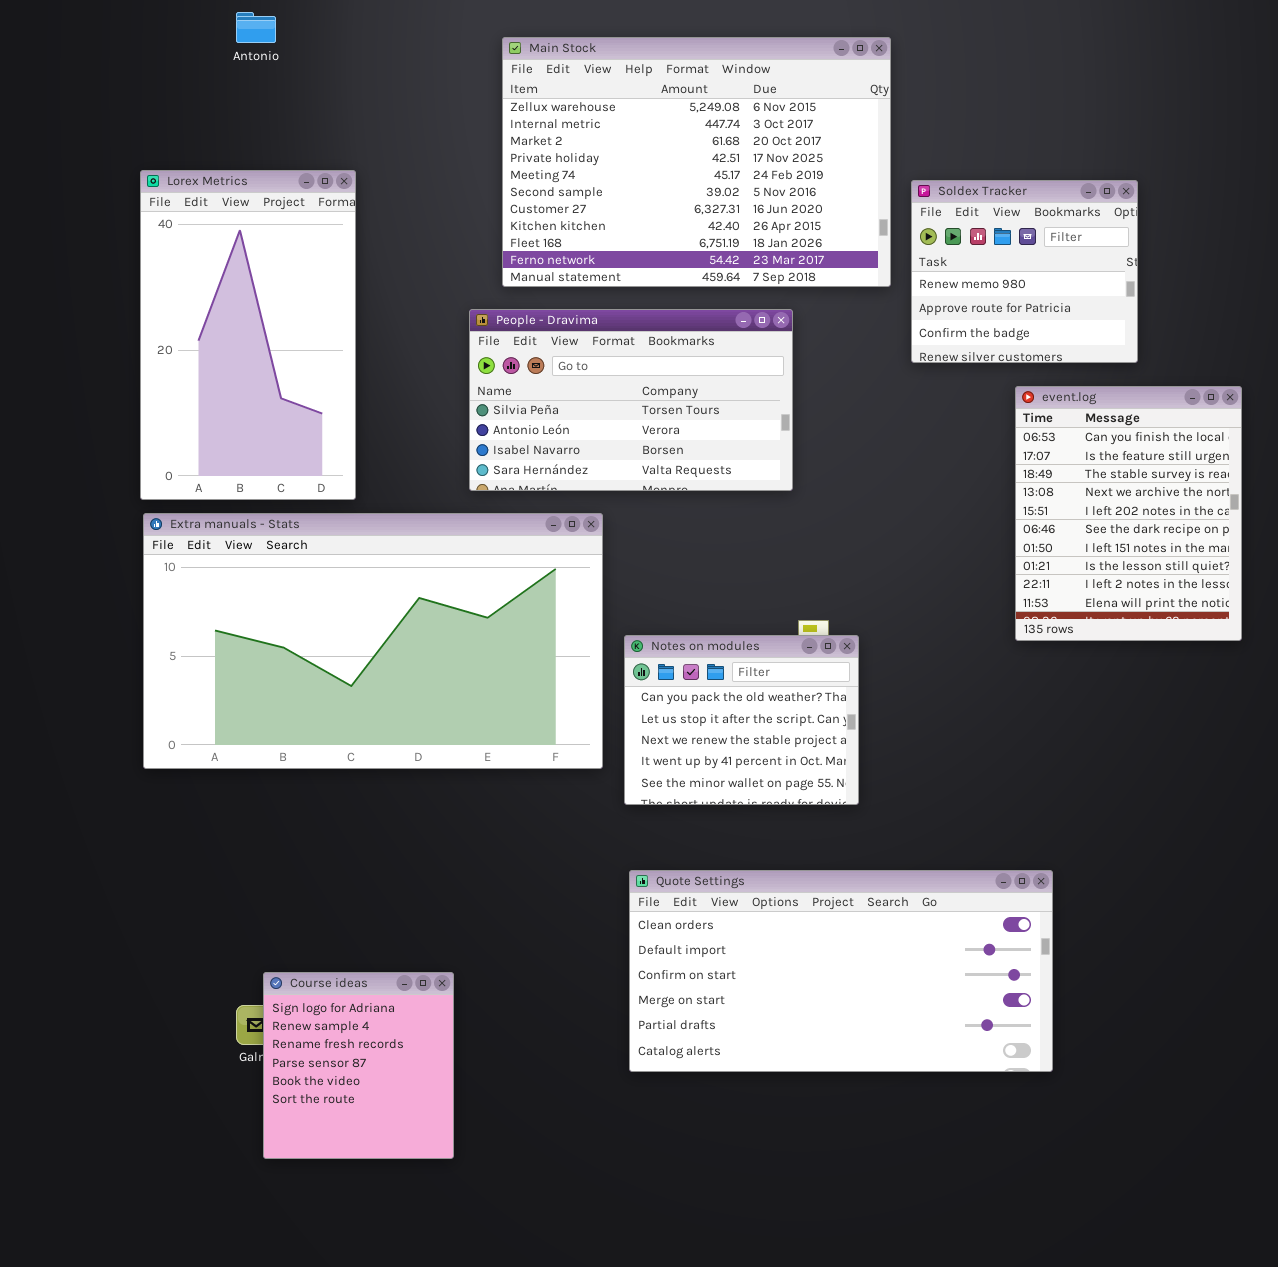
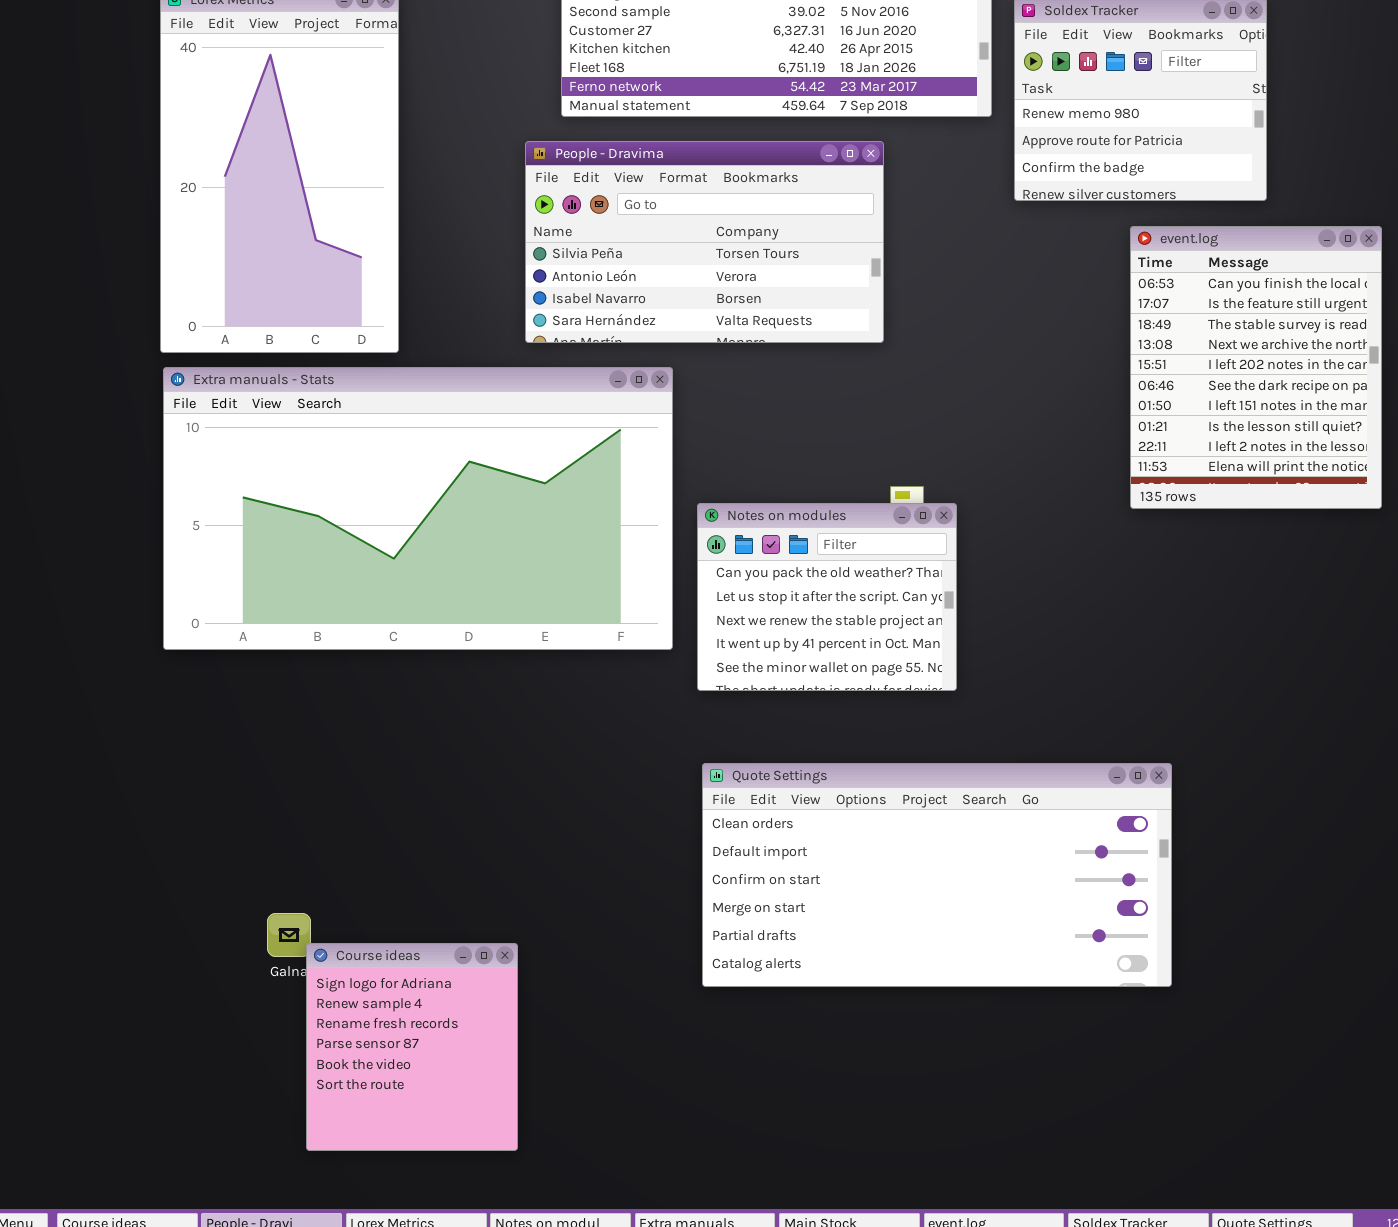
Course ideas: [263,972,454,1159] -> [306,943,518,1151], moved

